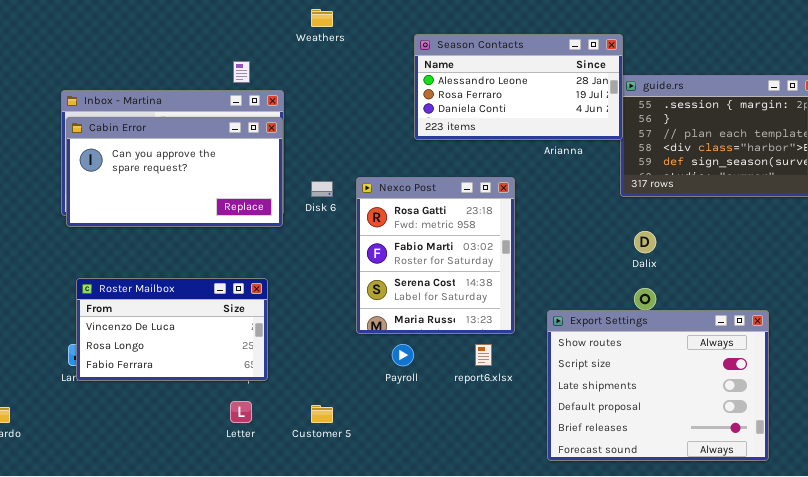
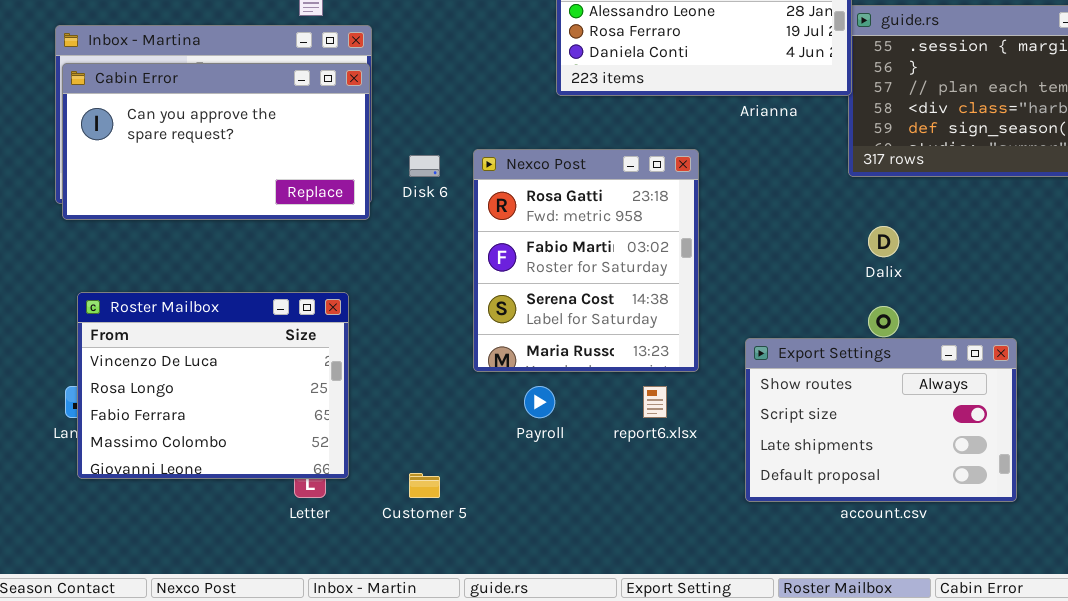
Roster Mailbox: [76,278,268,381] -> [77,292,349,479], resized
Export Settings: [547,310,769,461] -> [745,338,1017,502], resized

